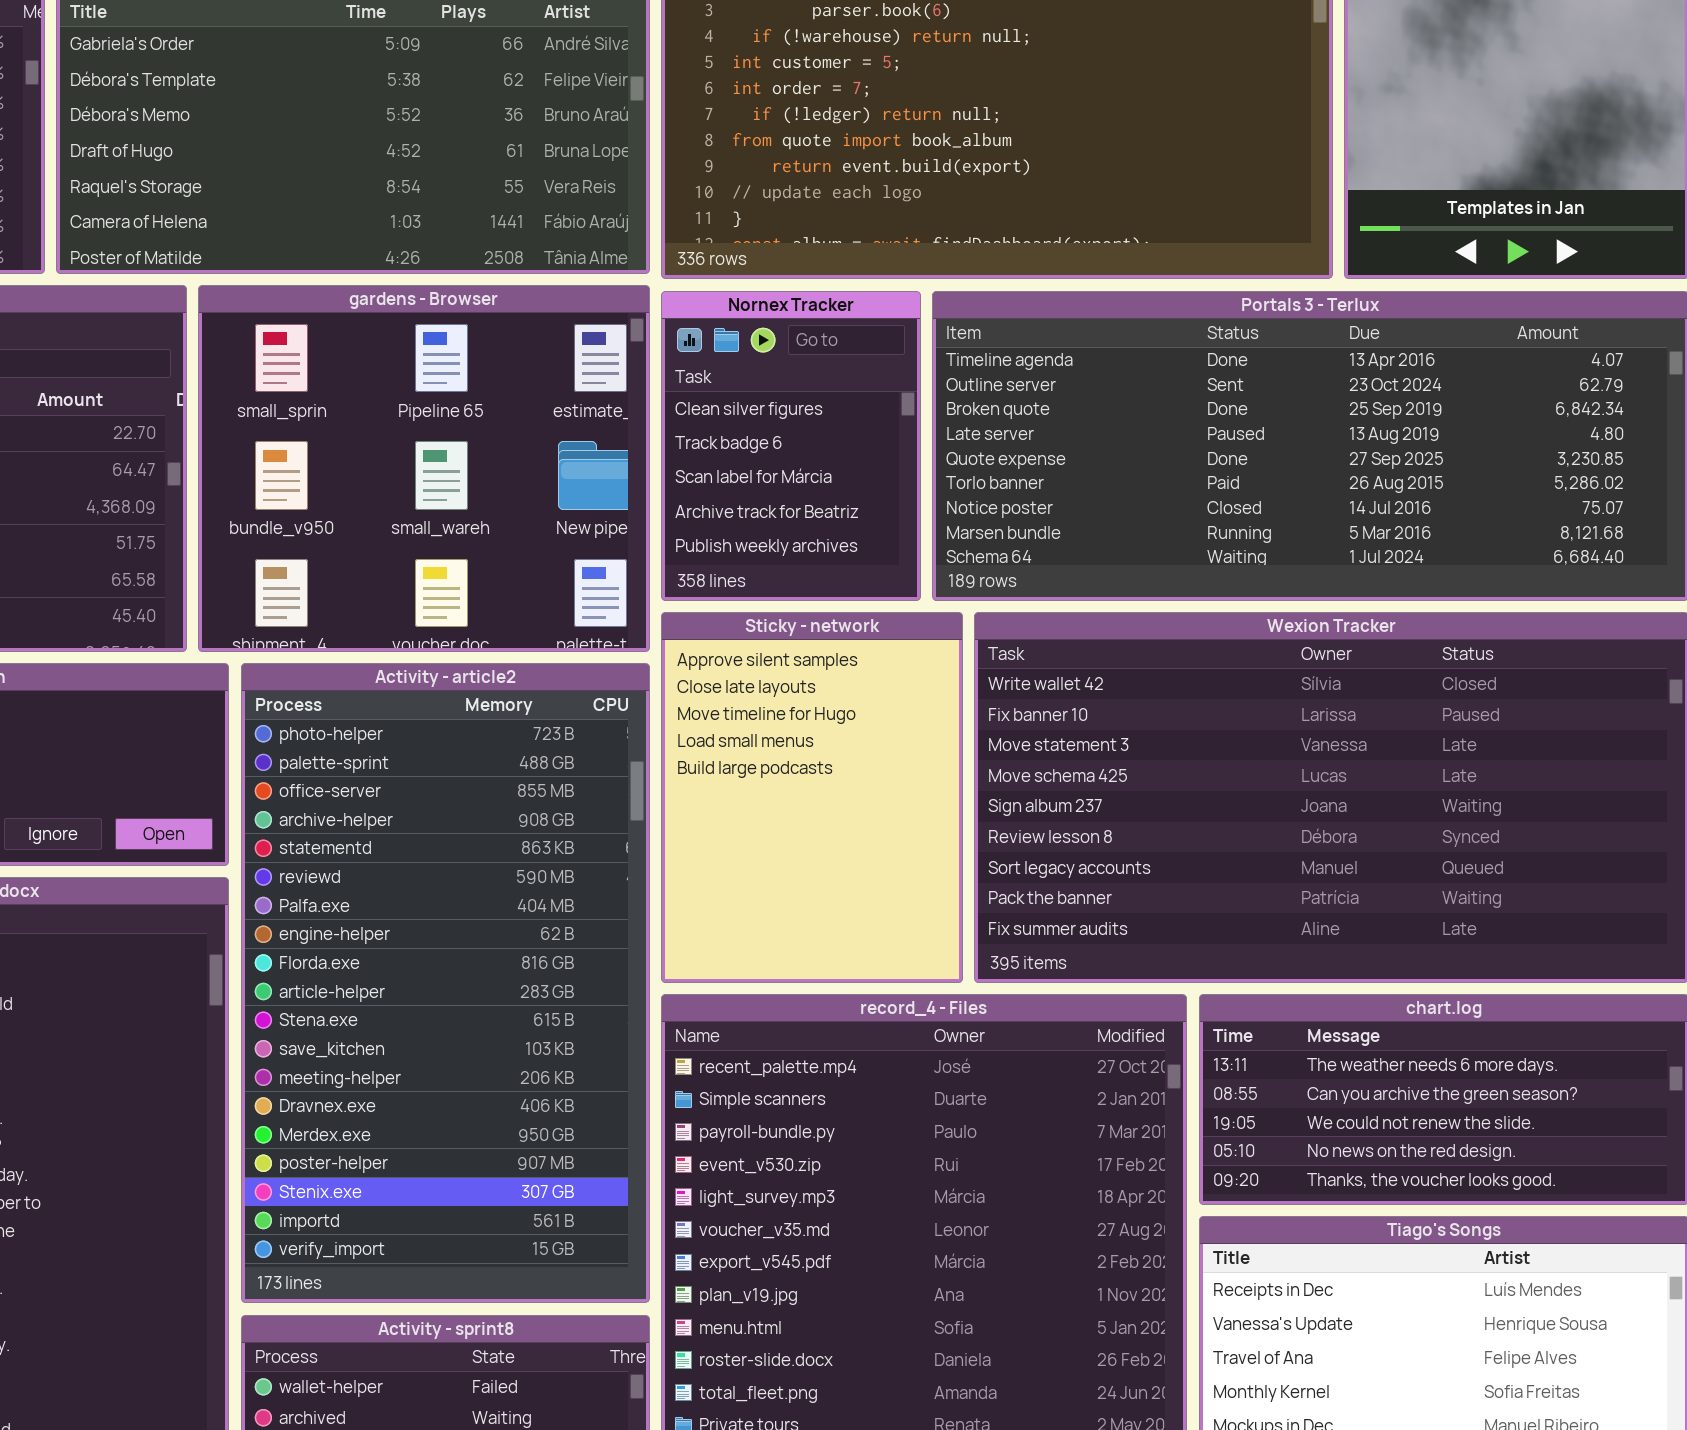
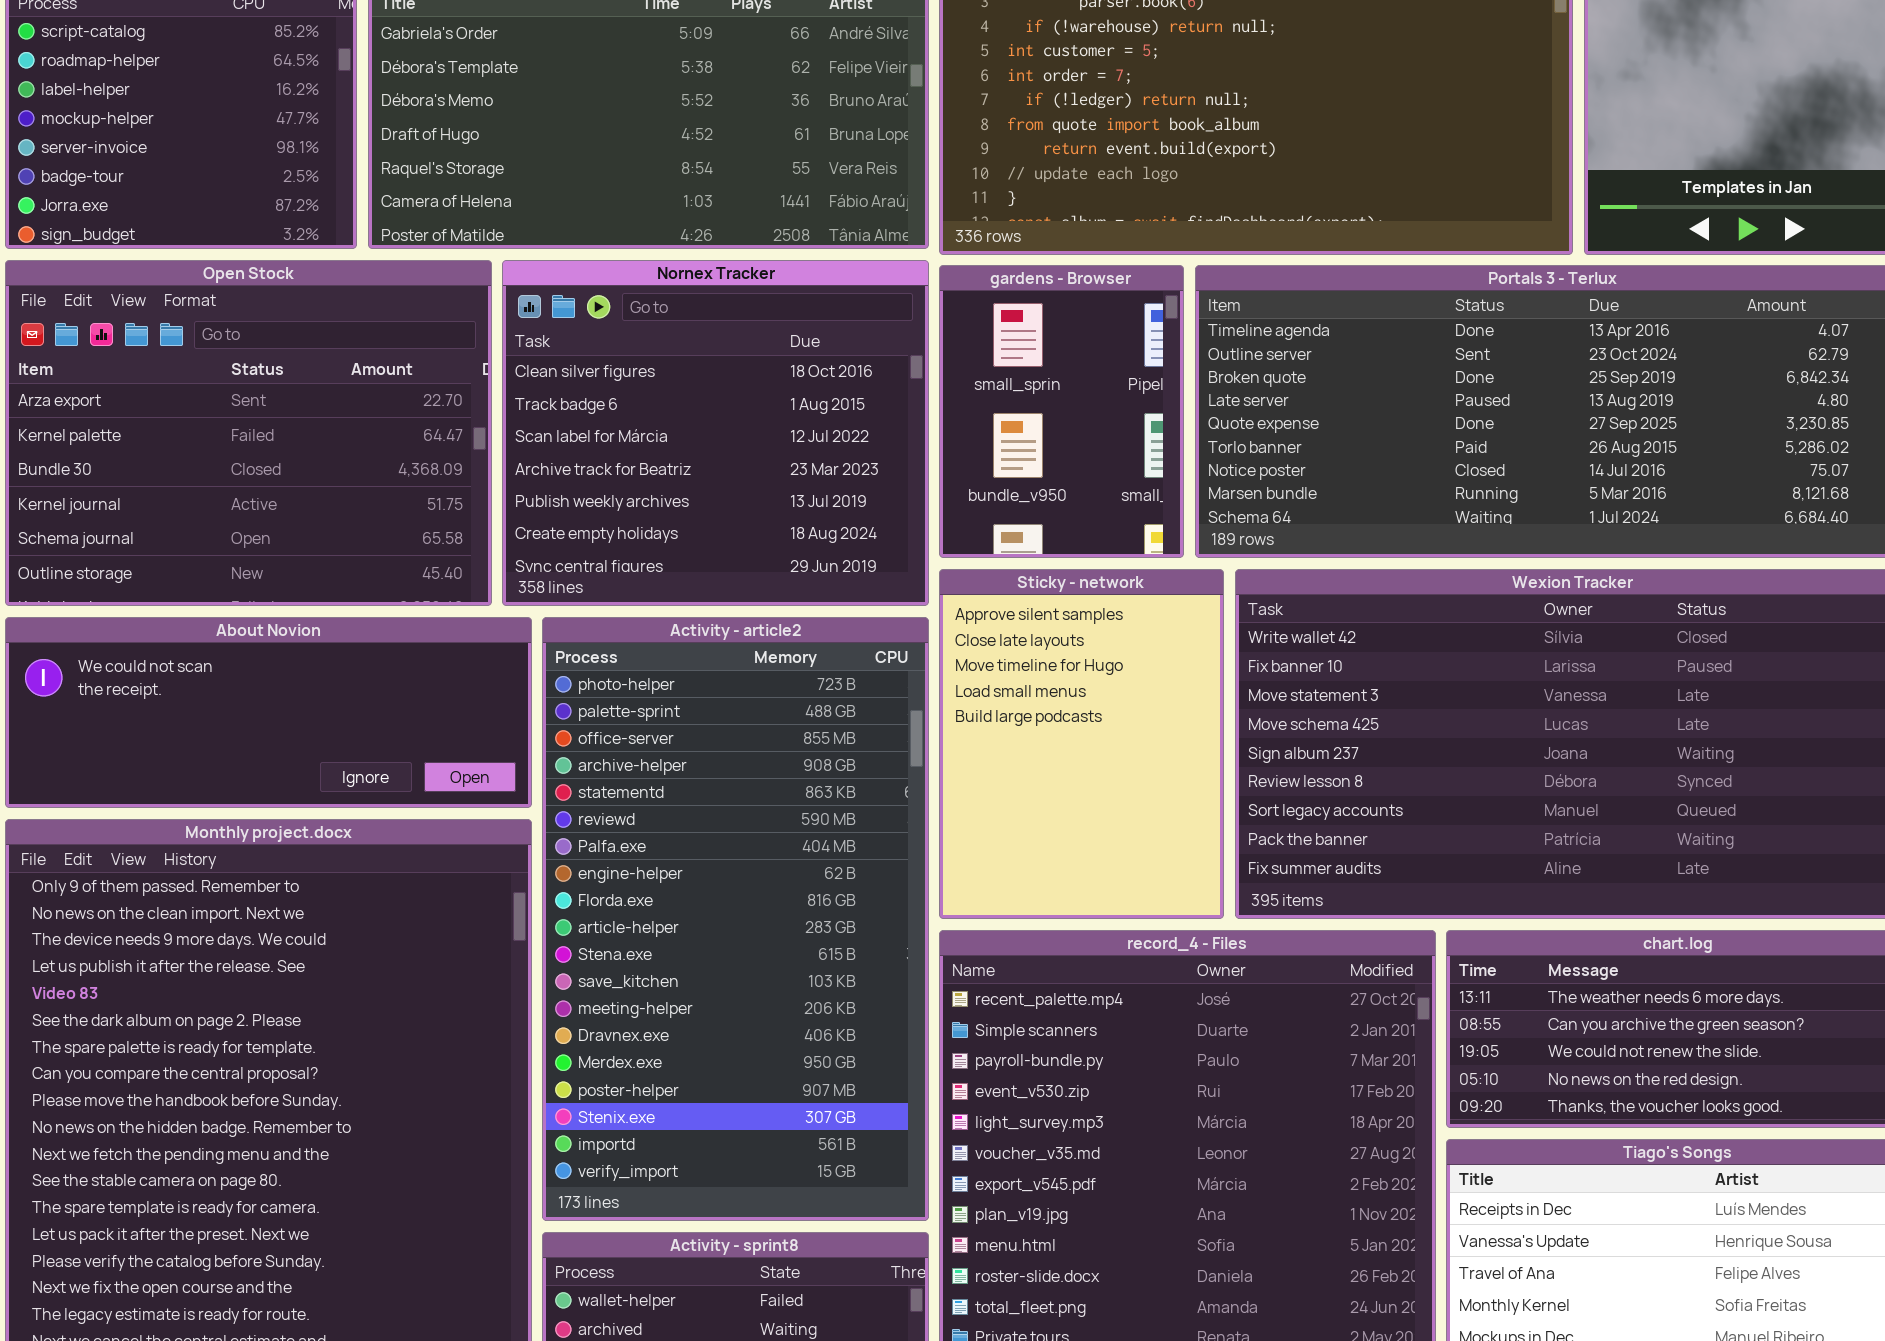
gardens - Browser: [198,285,650,652] -> [939,265,1184,558], moved, resized
Nornex Tracker: [661,291,921,601] -> [502,260,929,606], moved, resized

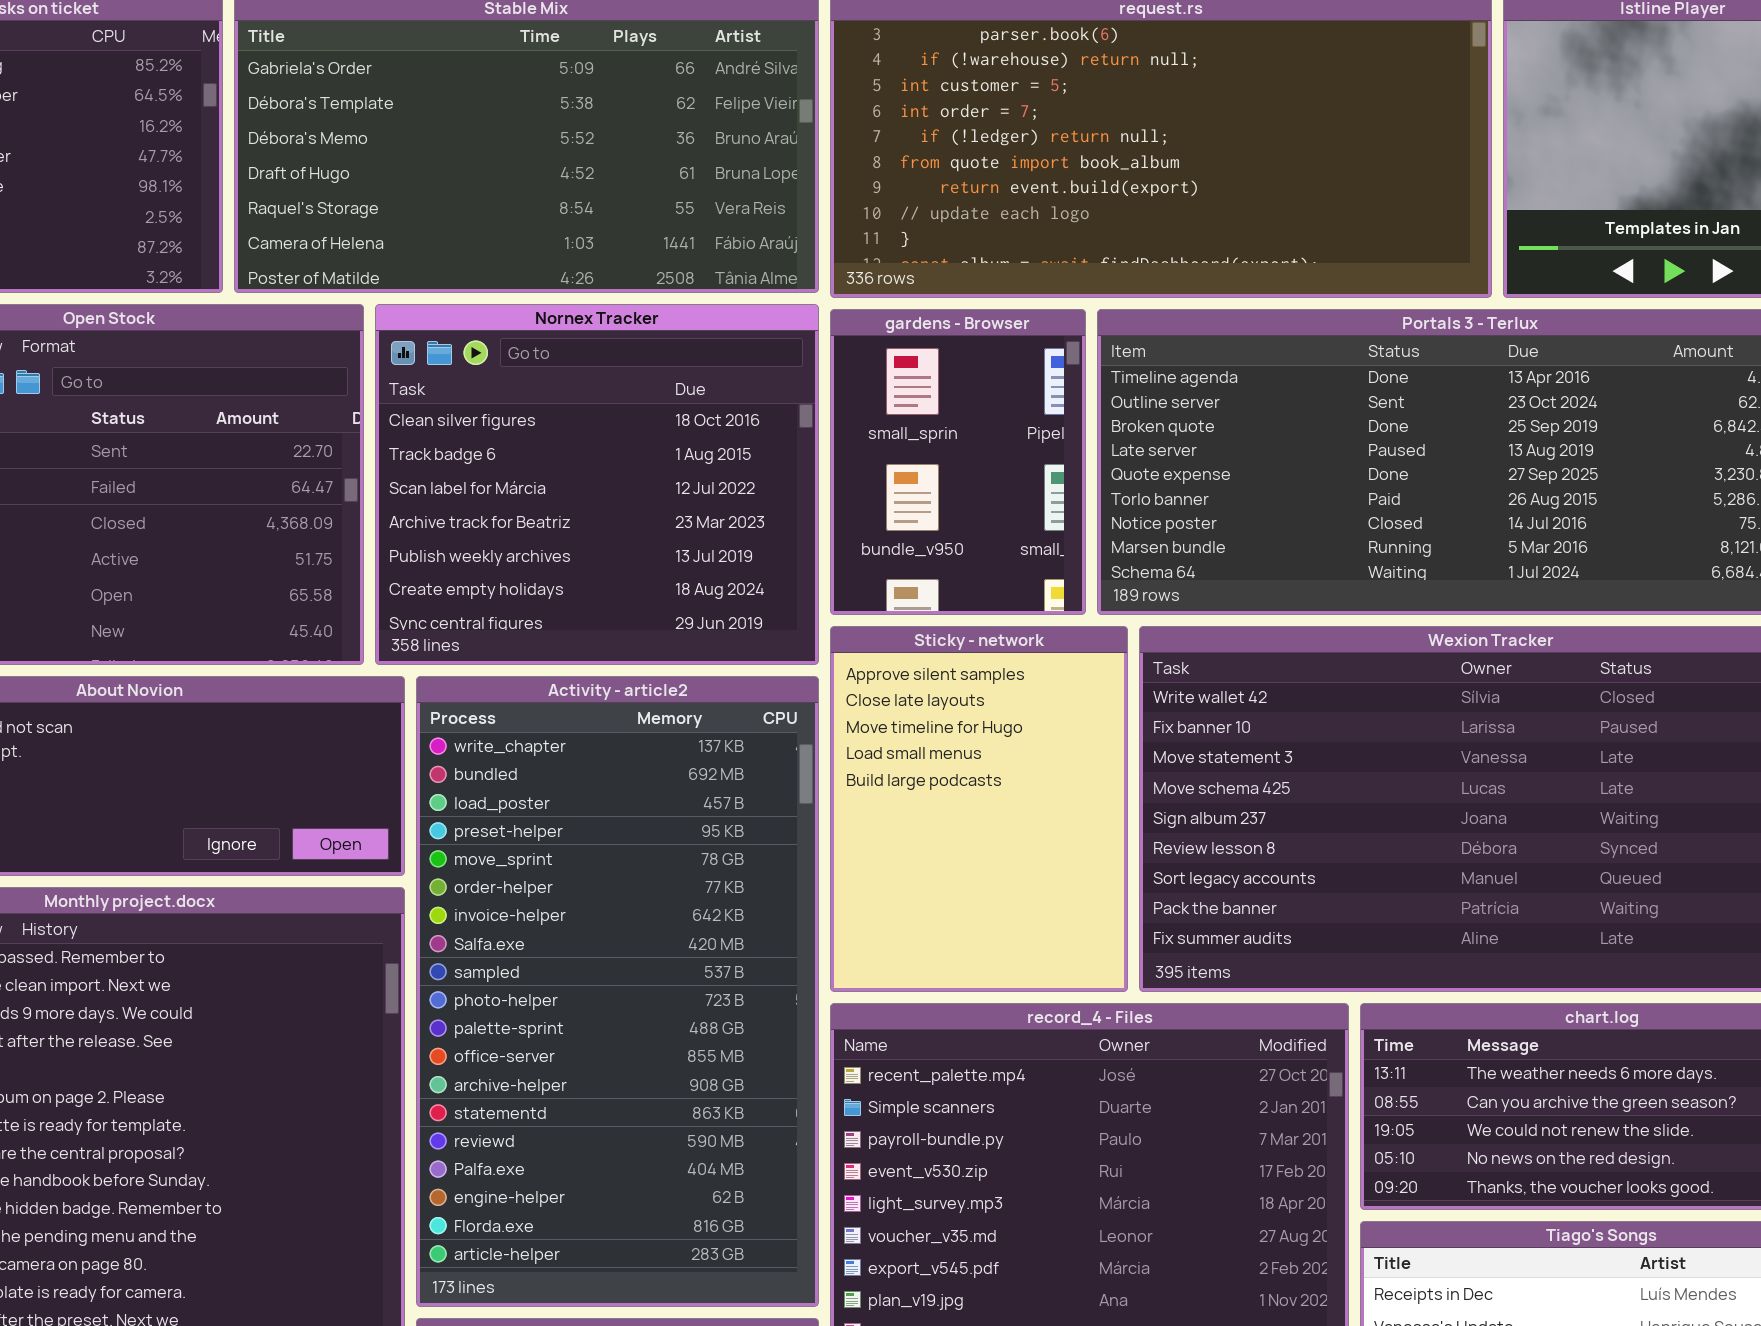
Activity - article2: [542,617,929,1221] -> [416,676,819,1307], scrolled up 9 rows

